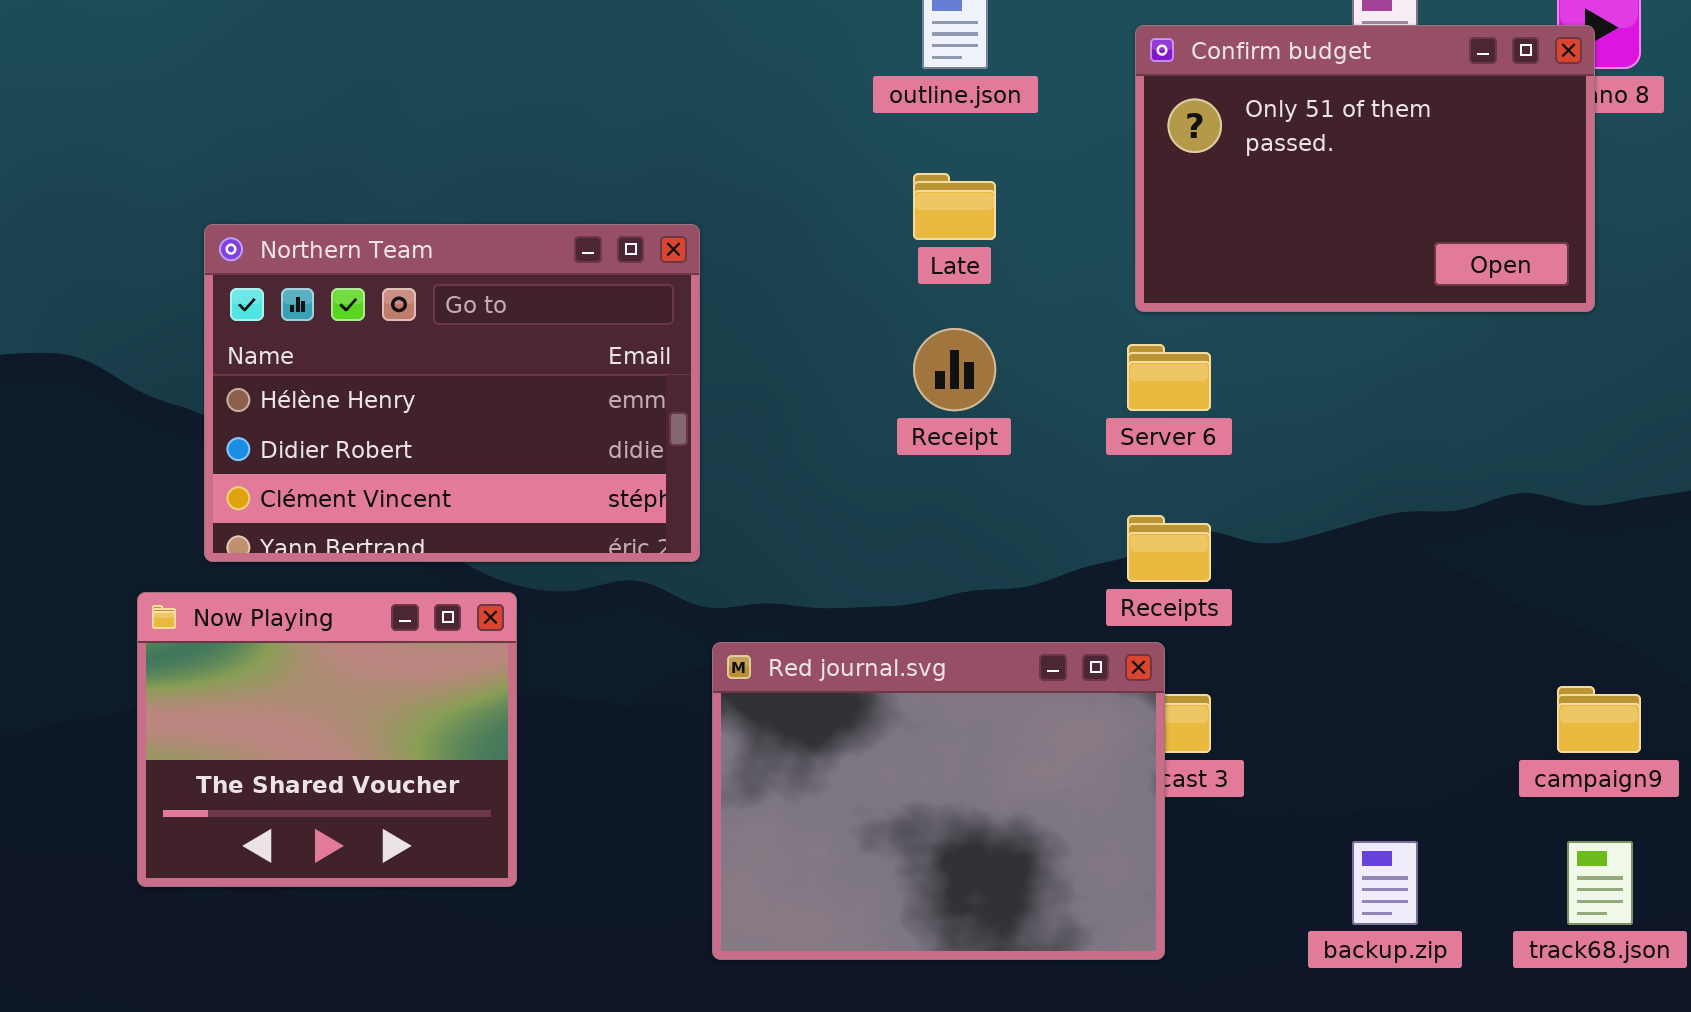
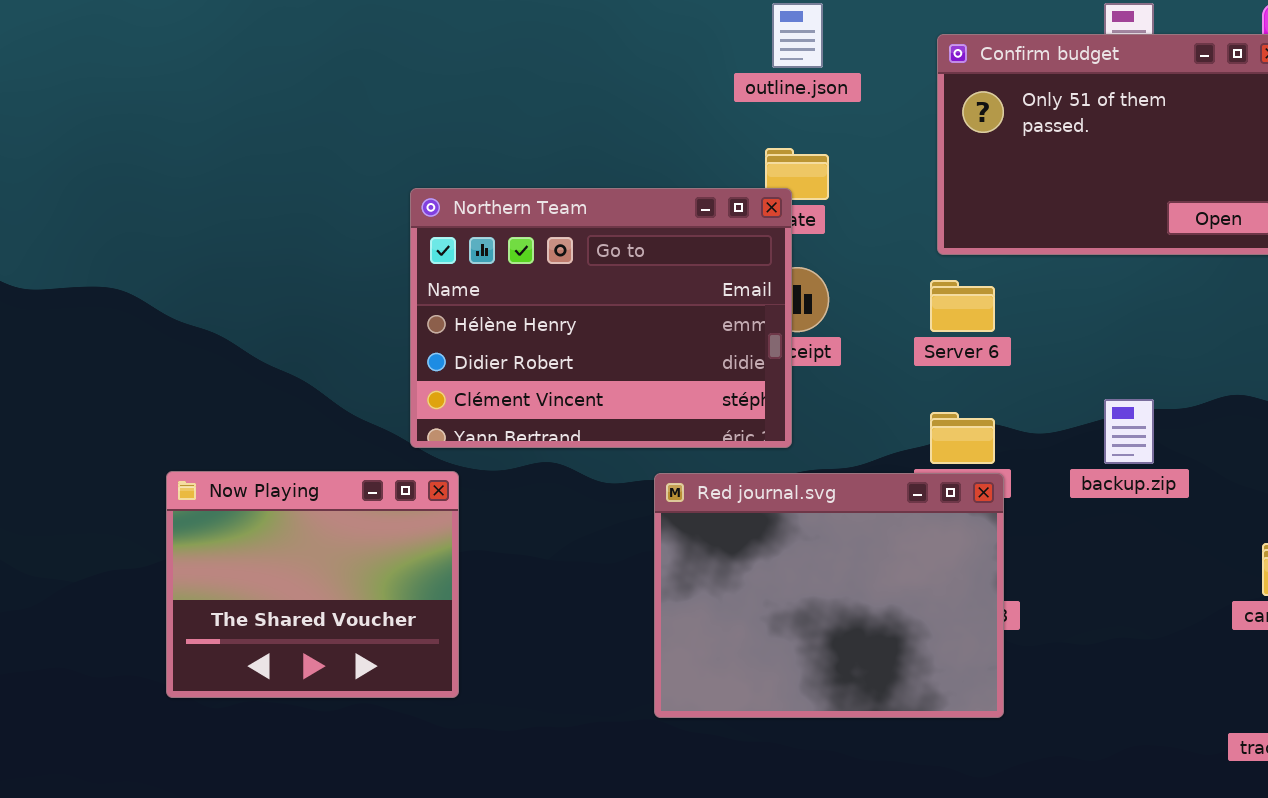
Northern Team: [204,224,700,562] -> [410,188,792,448], moved
Red journal.svg: [712,642,1165,960] -> [654,473,1004,718], moved
backup.zip: [1352,841,1418,925] -> [1104,399,1154,464], moved

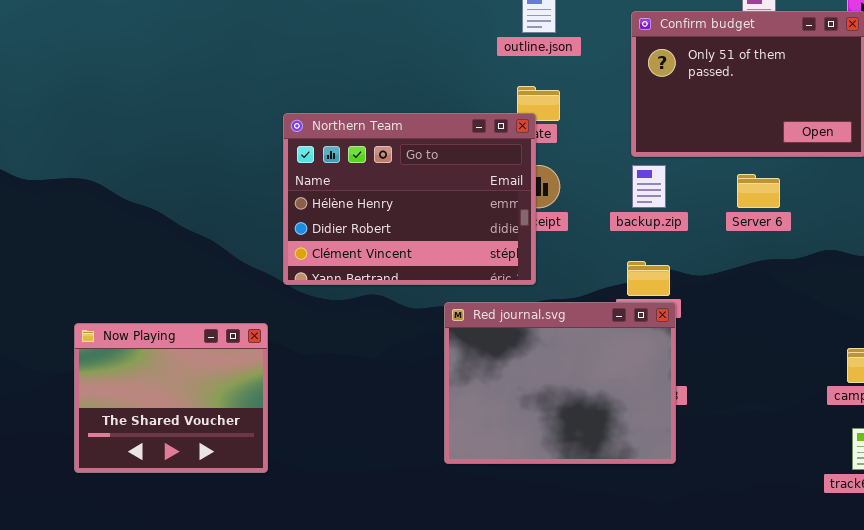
Server 6: [930,280,995,332] -> [737,174,780,208], moved
backup.zip: [1104,399,1154,464] -> [632,165,666,208], moved
Now Playing: [166,471,459,698] -> [74,323,268,473], moved

